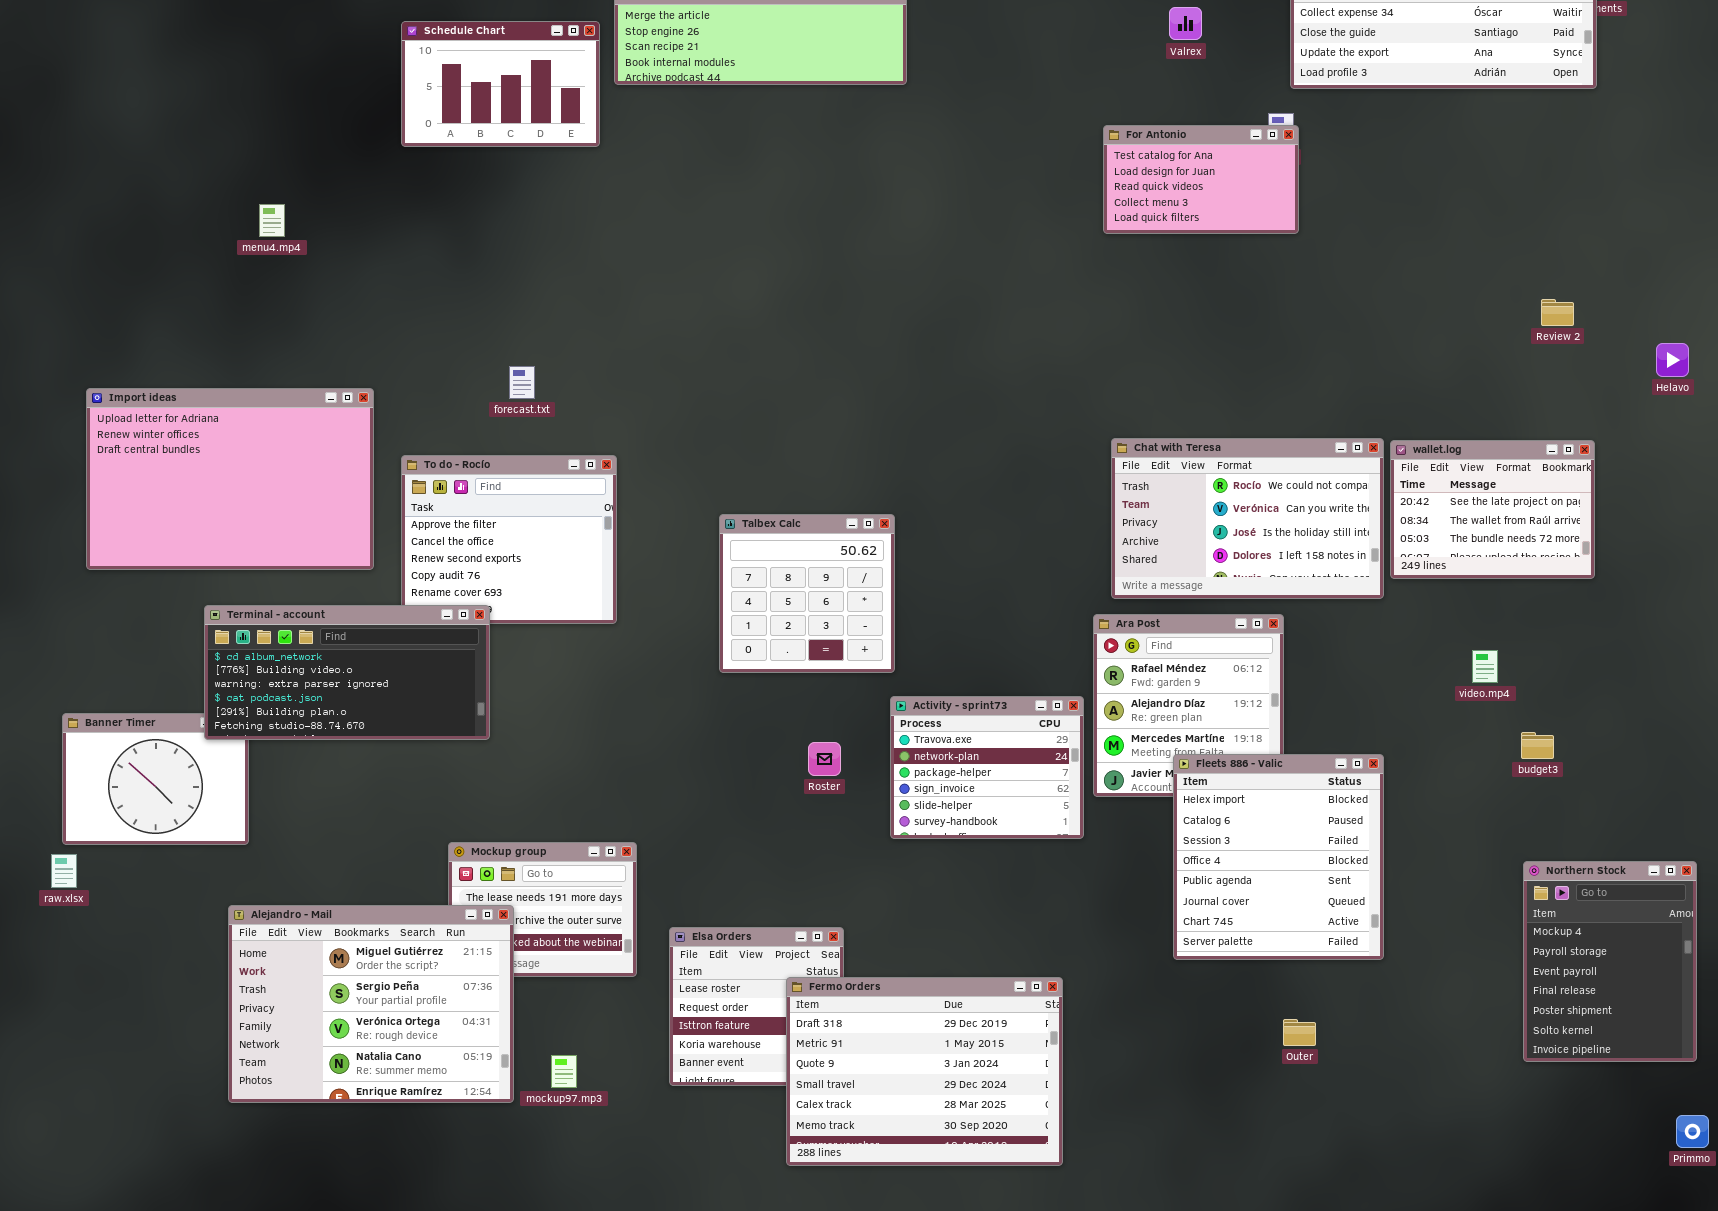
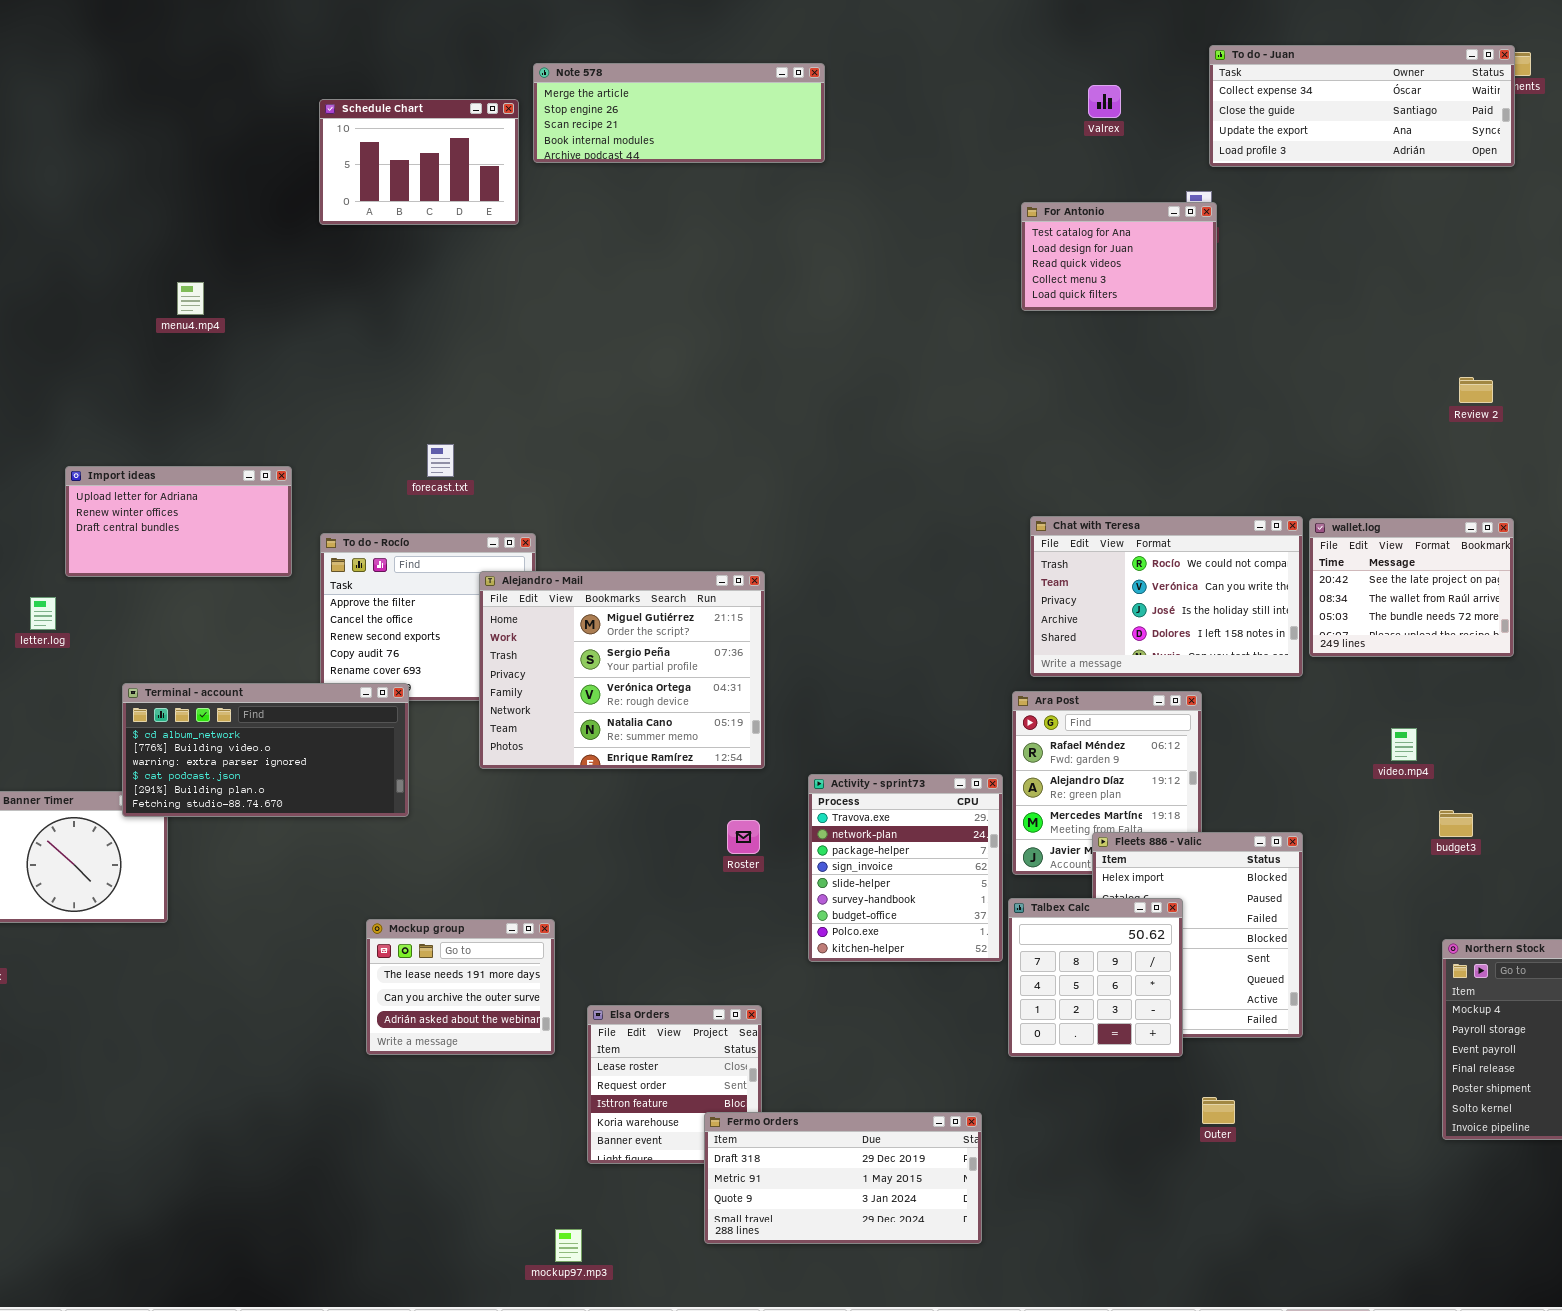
Import ideas: [86,388,374,570] -> [65,466,292,577], resized
Talbex Calc: [719,514,895,673] -> [1008,898,1183,1057], moved
Activity - sprint73: [890,696,1084,839] -> [808,774,1003,962], resized
Alejandro - Mail: [228,905,514,1103] -> [479,571,765,769], moved
Fermo Orders: [786,977,1063,1166] -> [704,1112,982,1244], resized
mockup97.mp3: [551,1055,577,1088] -> [555,1229,582,1262], moved

